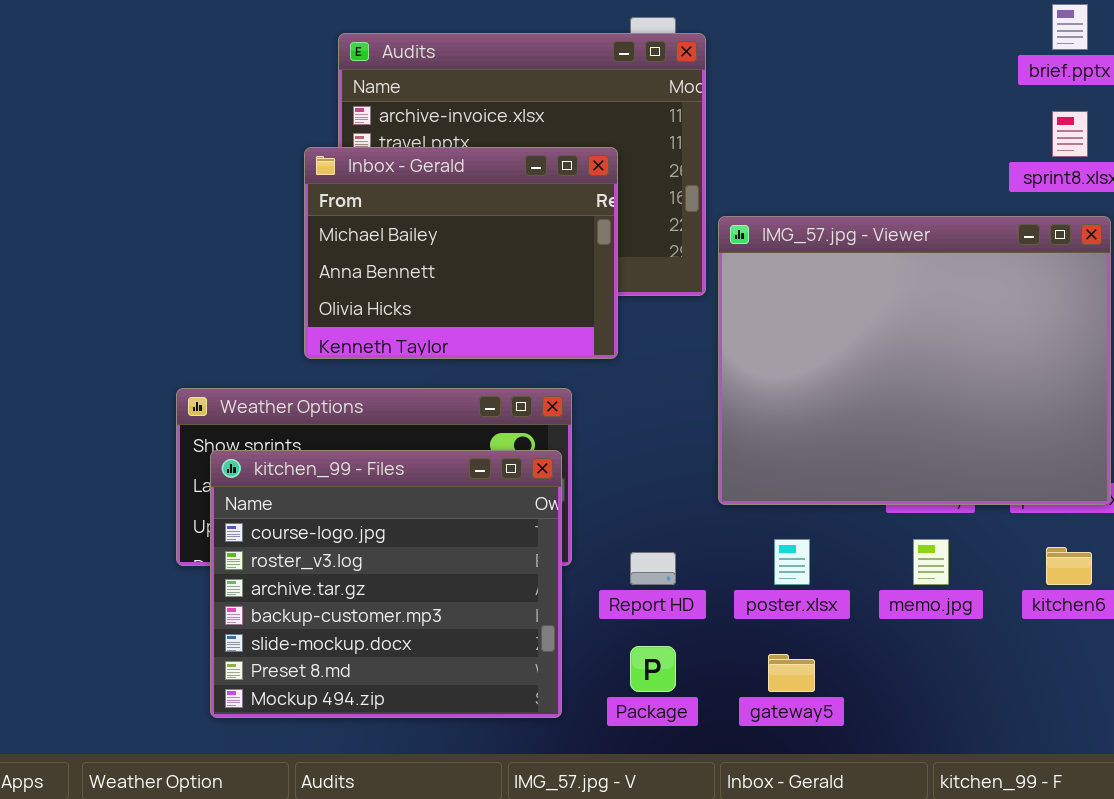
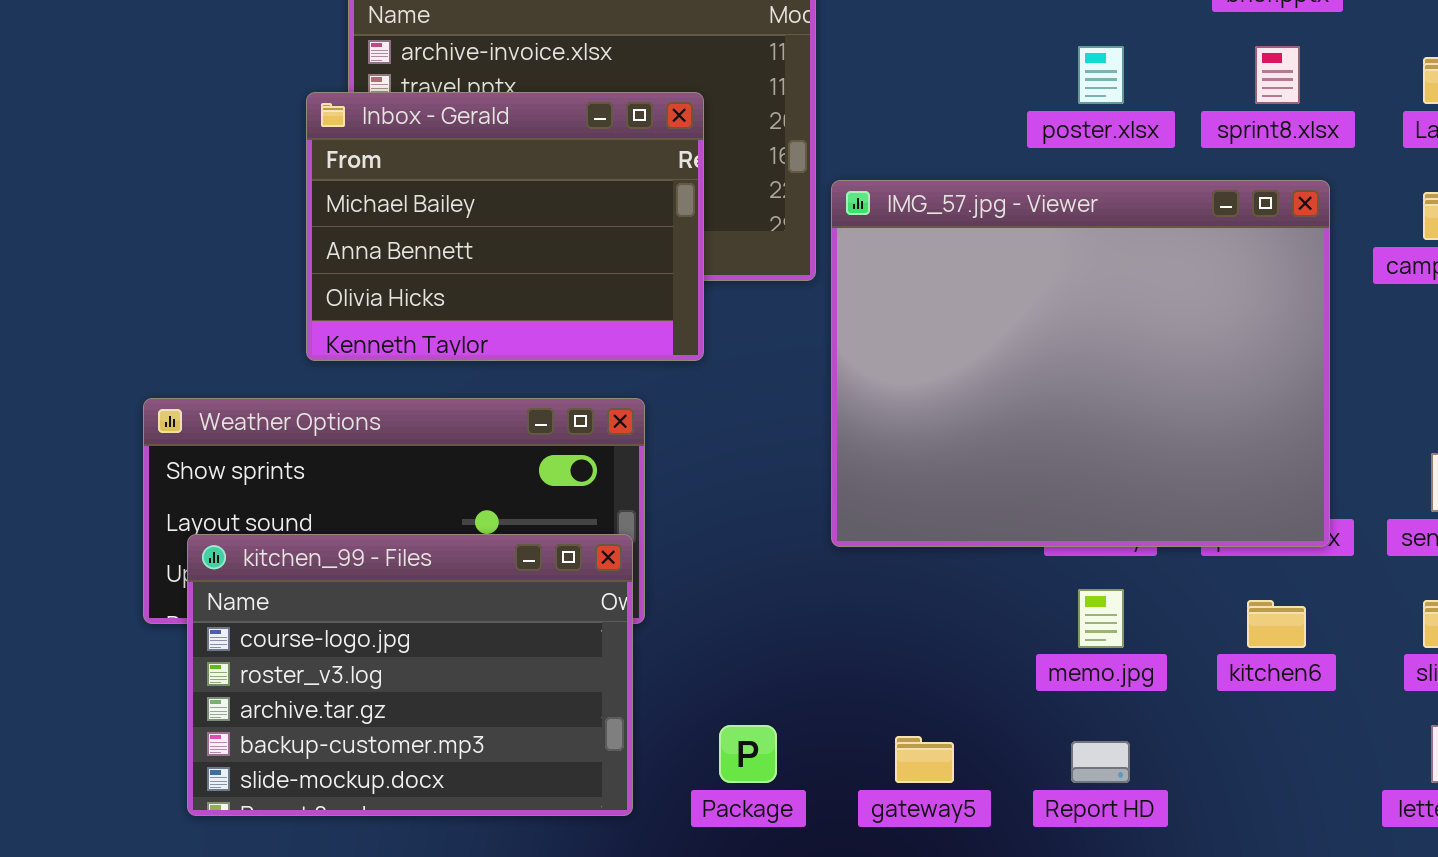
kitchen_99 - Files: [210,450,562,718] -> [187,534,633,816], resized
poster.xlsx: [774,539,810,585] -> [1078,46,1124,104], moved
Report HD: [630,552,676,585] -> [1071,741,1130,783], moved

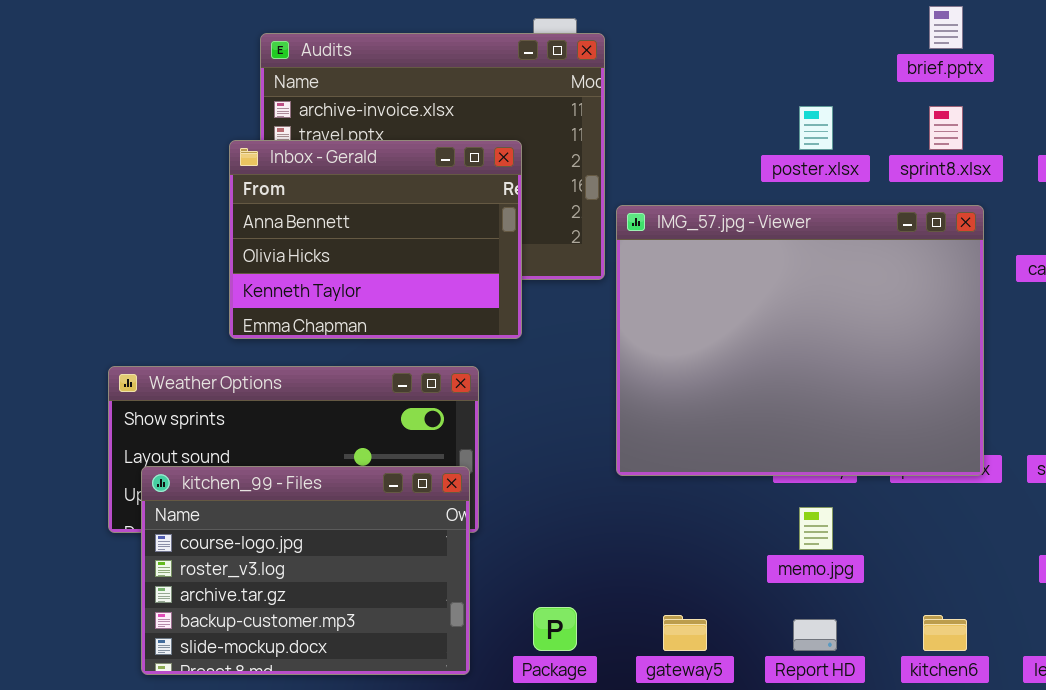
Inbox - Gerald: [306,92,704,361] -> [229,140,522,339], scrolled down 1 row
kitchen6: [1247,600,1306,648] -> [923,615,967,651], moved

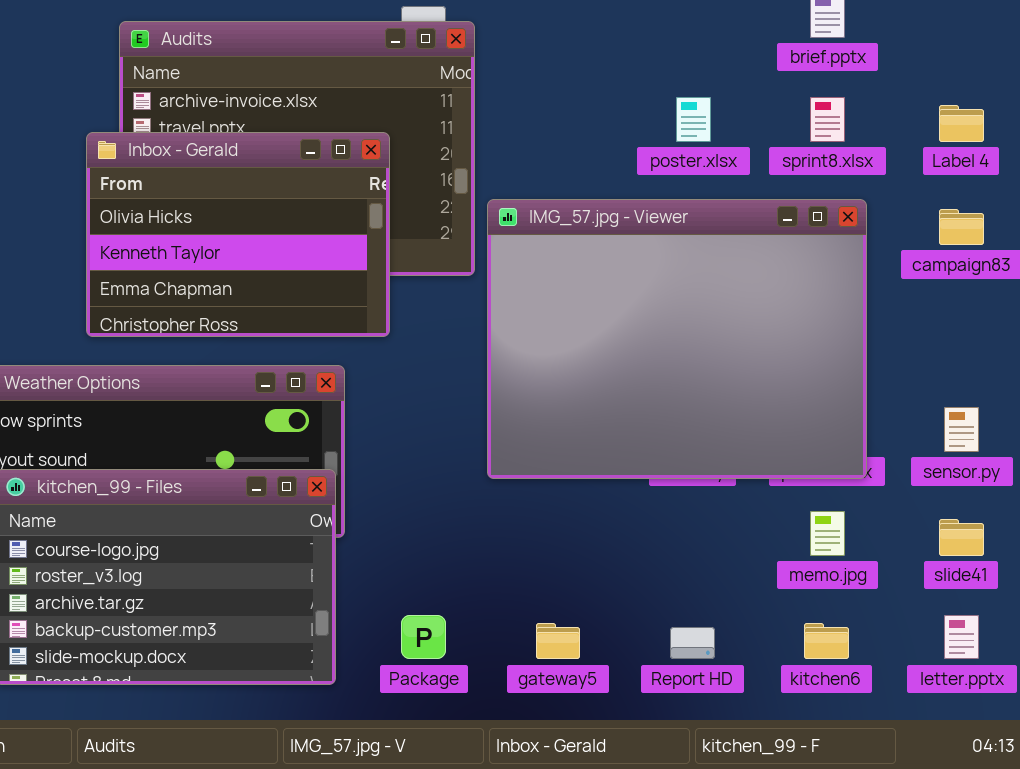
Inbox - Gerald: [229,140,522,339] -> [86,132,390,337], scrolled down 1 row
memo.jpg: [799,507,833,550] -> [810,511,845,556], moved

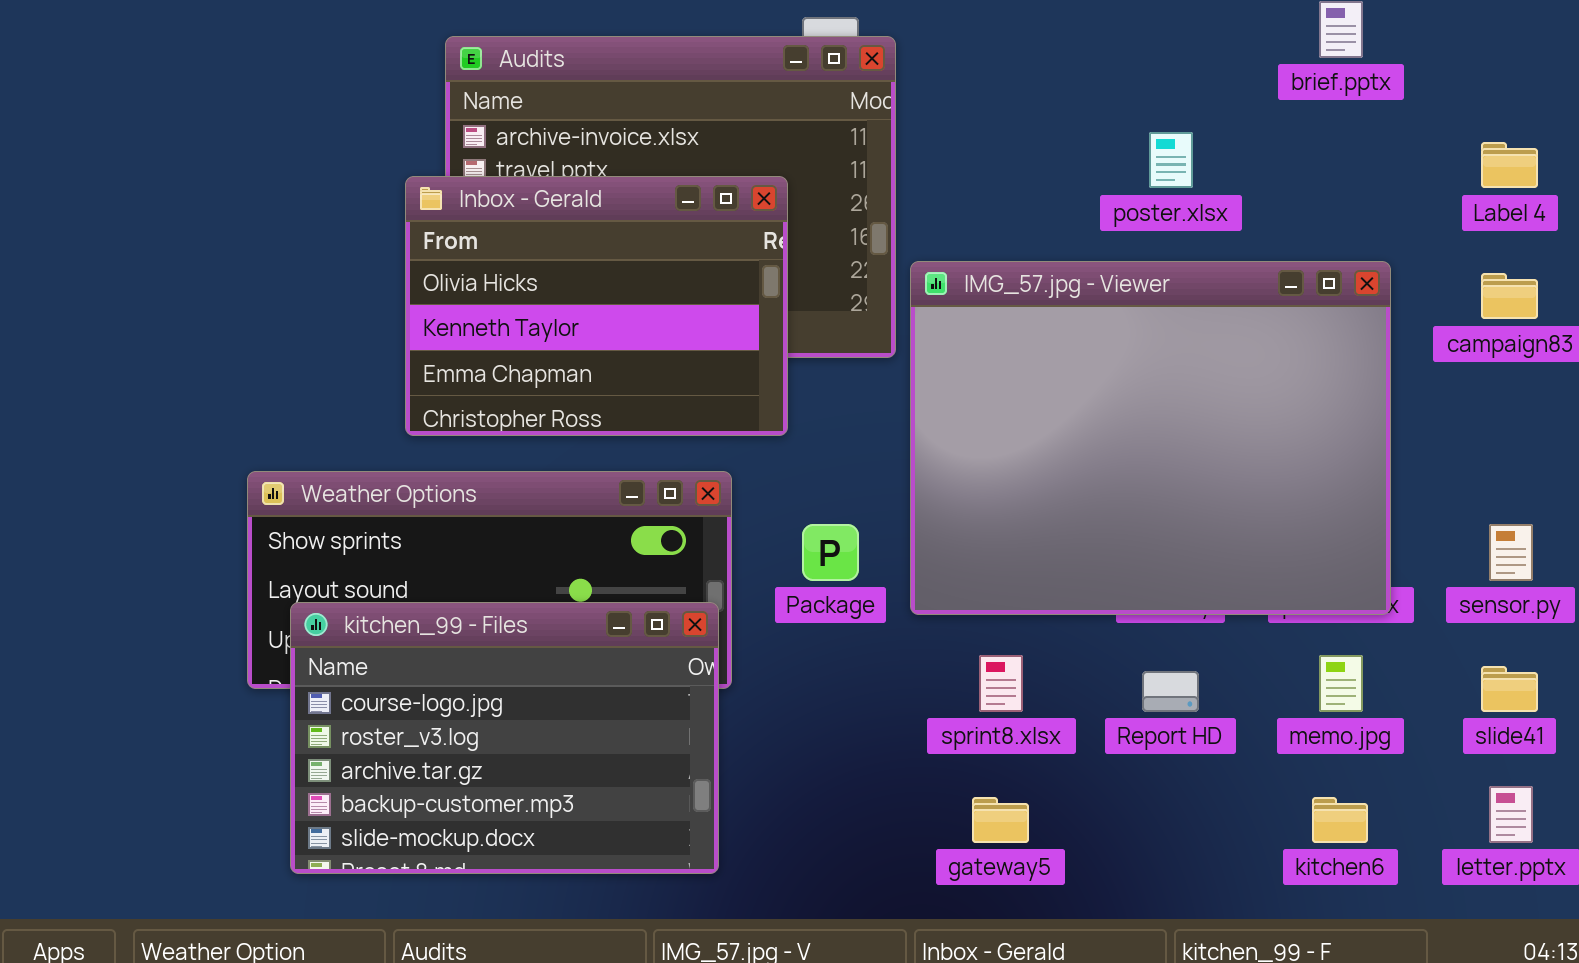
sprint8.xlsx: [810,97,845,142] -> [979,655,1023,712], moved
Package: [401,615,446,659] -> [802,524,859,581], moved
Report HD: [670,627,715,659] -> [1142,671,1199,712], moved

